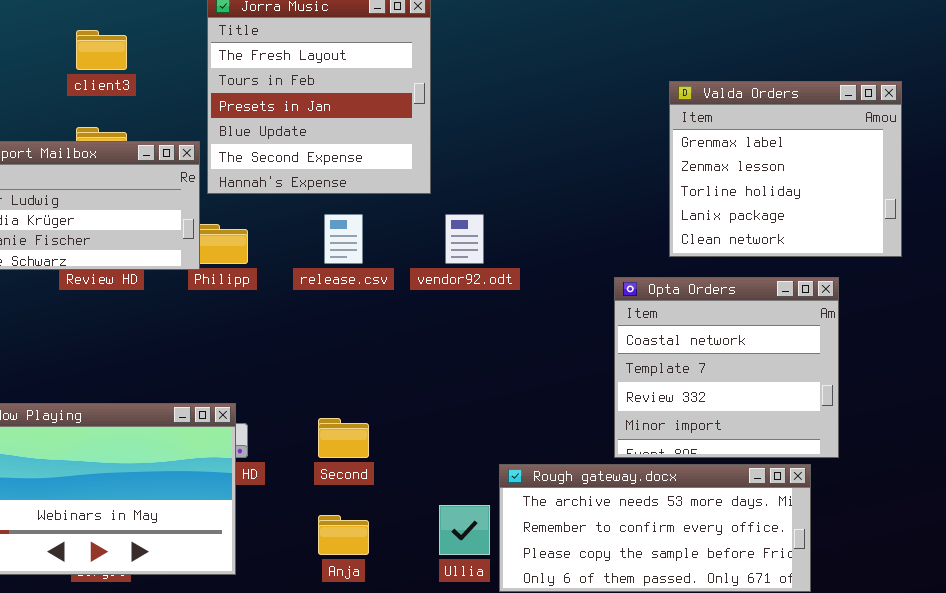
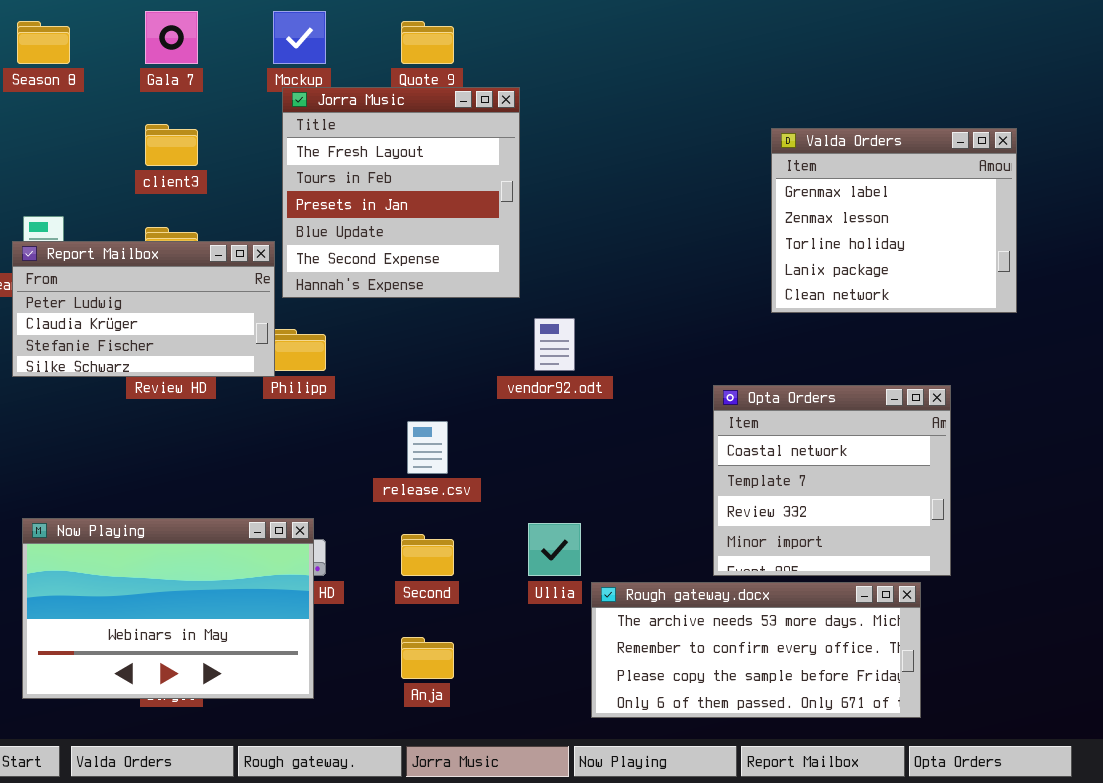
Valda Orders: [669,81,902,257] -> [771,128,1017,313], moved
release.csv: [324,214,363,264] -> [407,421,448,474], moved
Ullia: [439,505,490,555] -> [528,523,581,576], moved

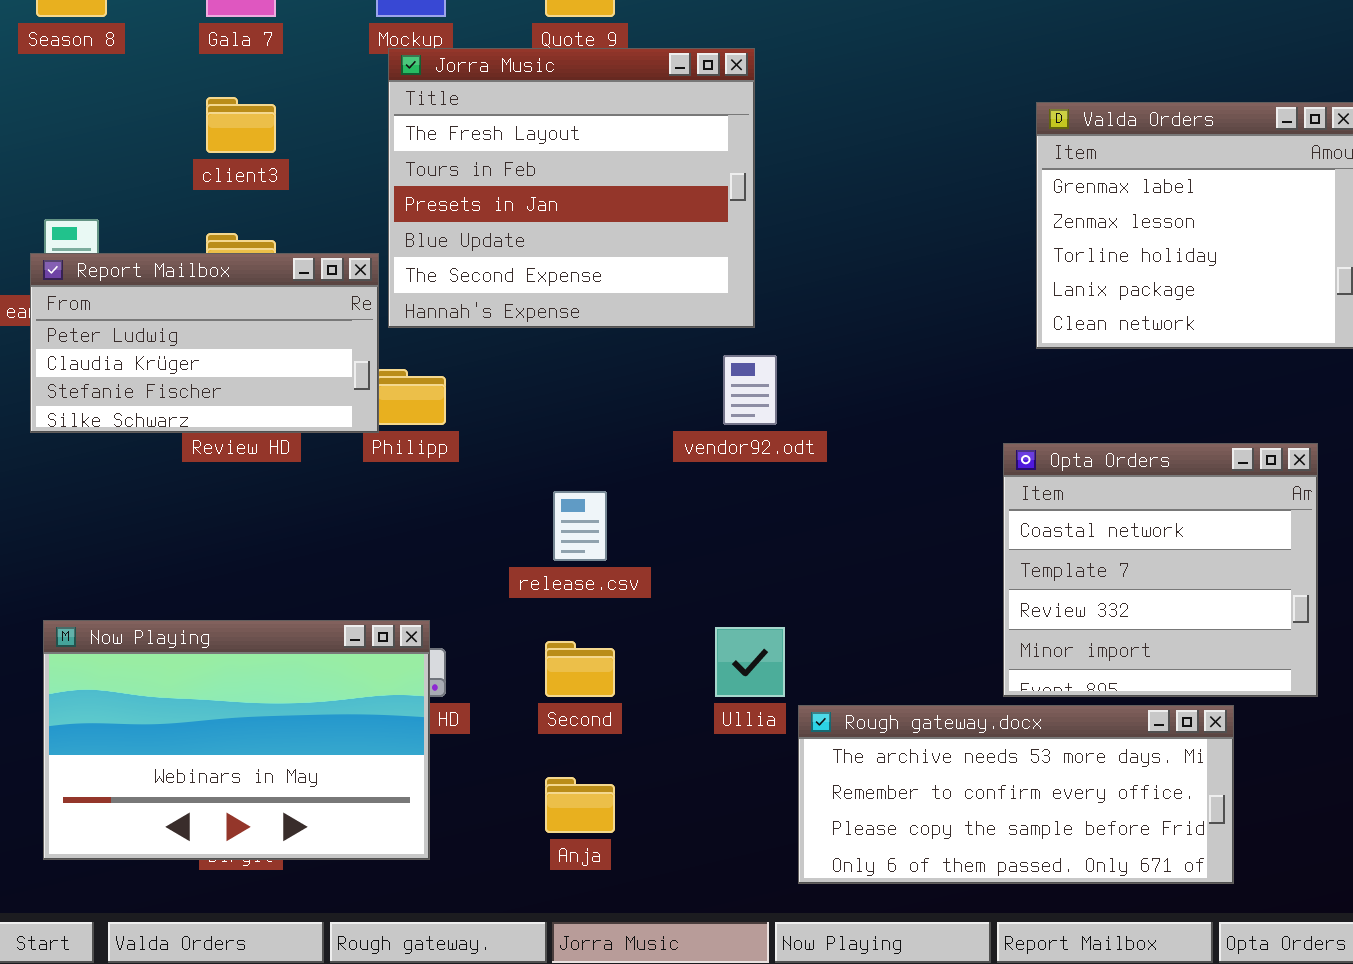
Jorra Music: [282,87,520,298] -> [388,48,755,328], resized
Opta Orders: [713,385,951,576] -> [1003,443,1318,697], moved

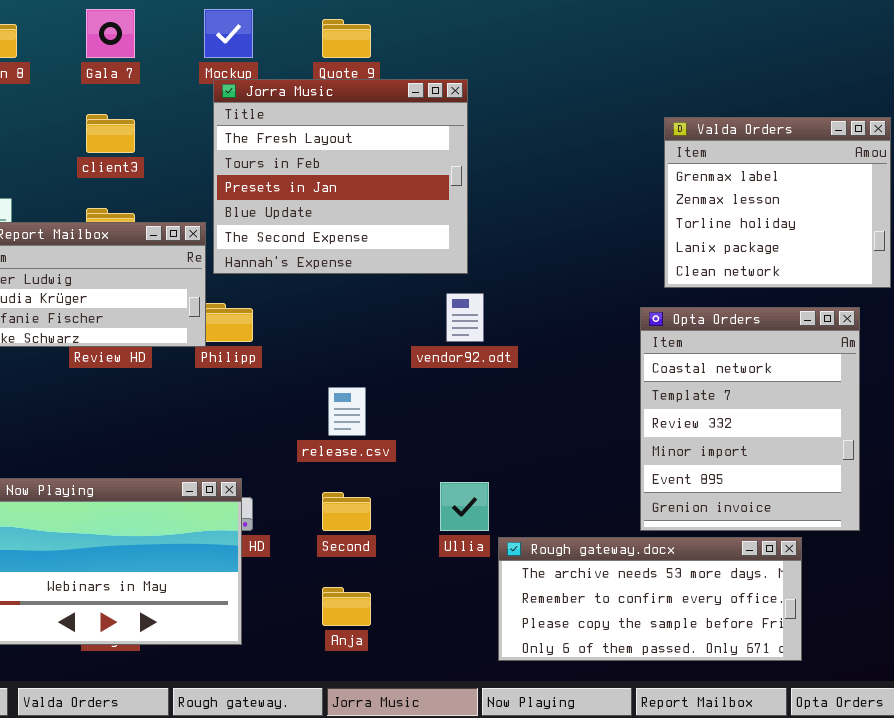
Opta Orders: [1003,443,1318,697] -> [640,307,860,531], resized

